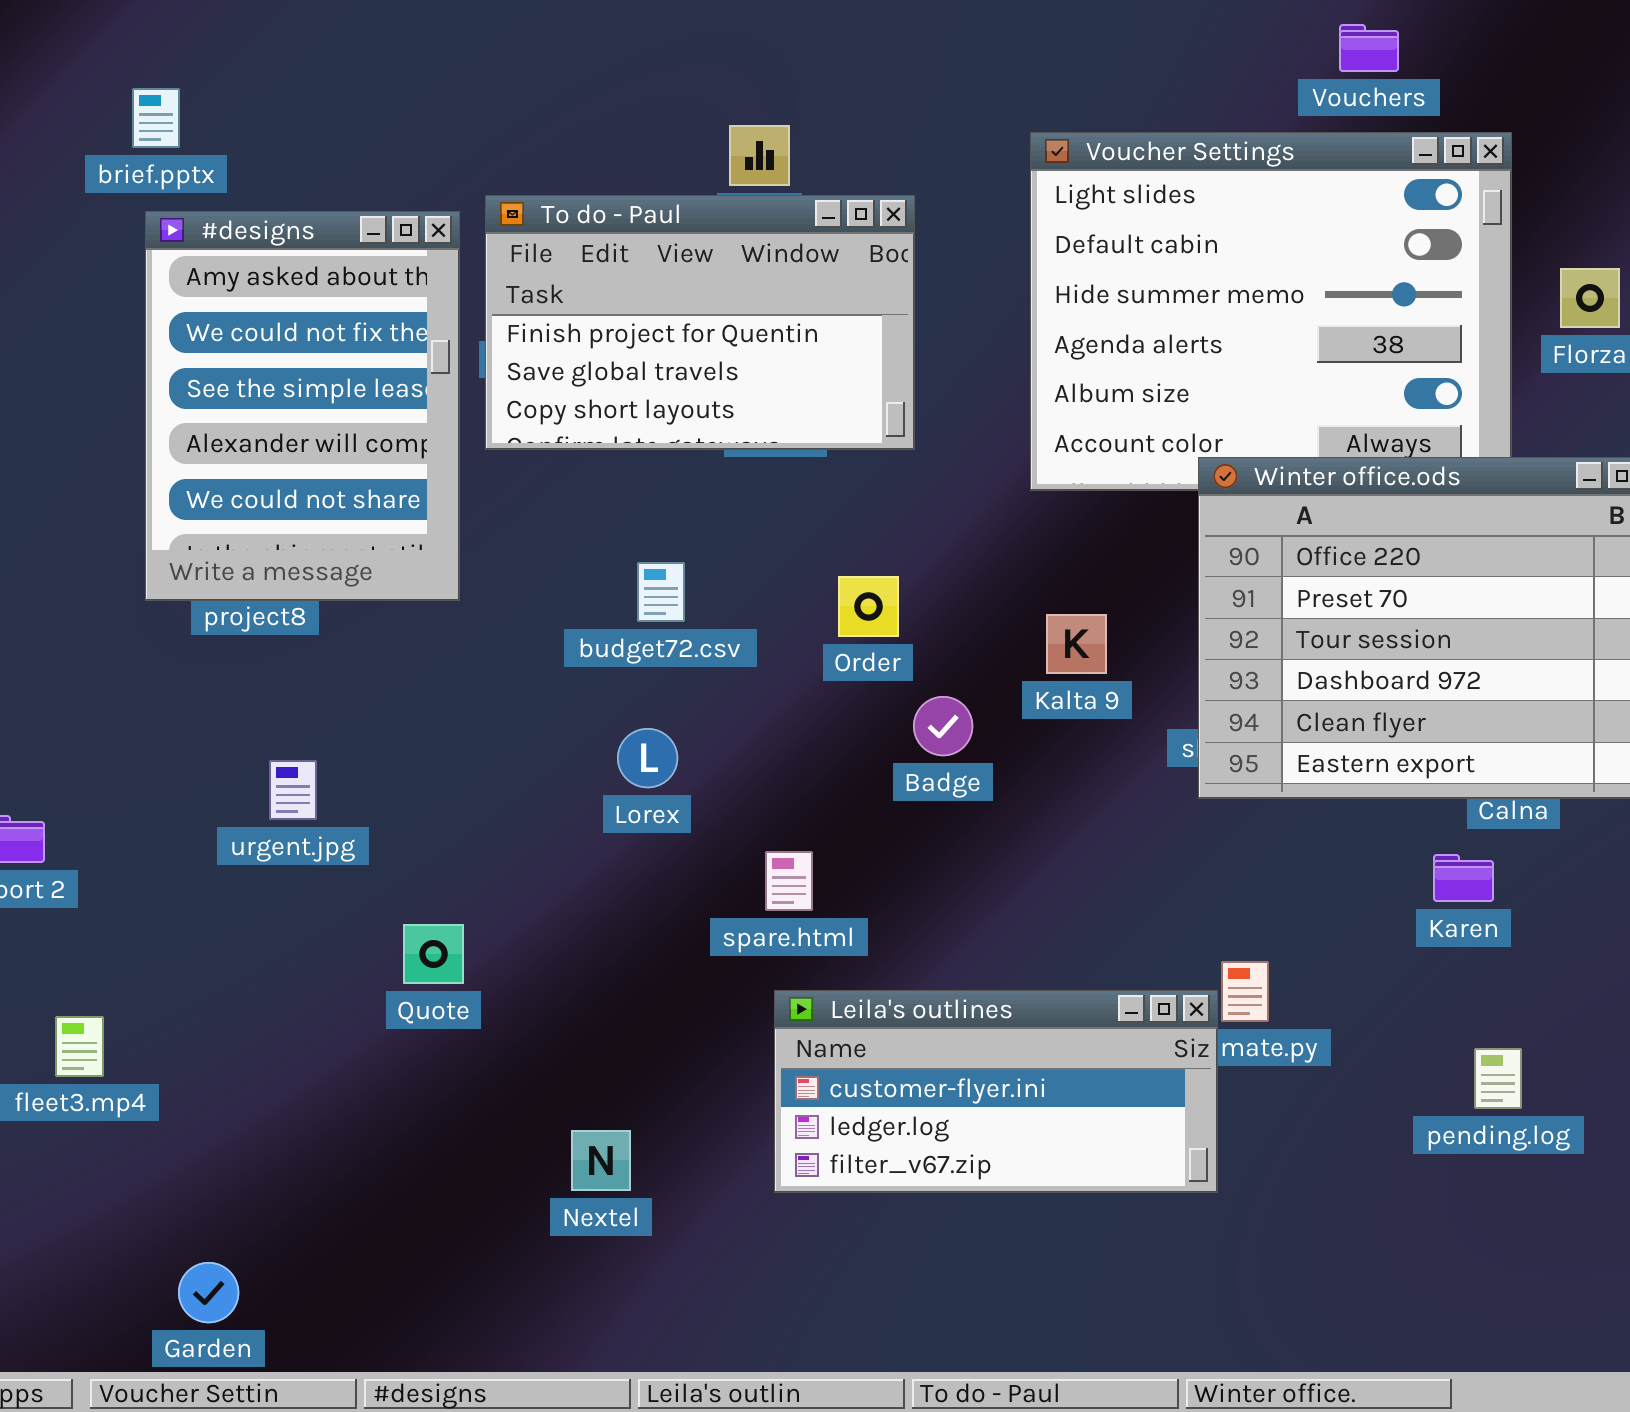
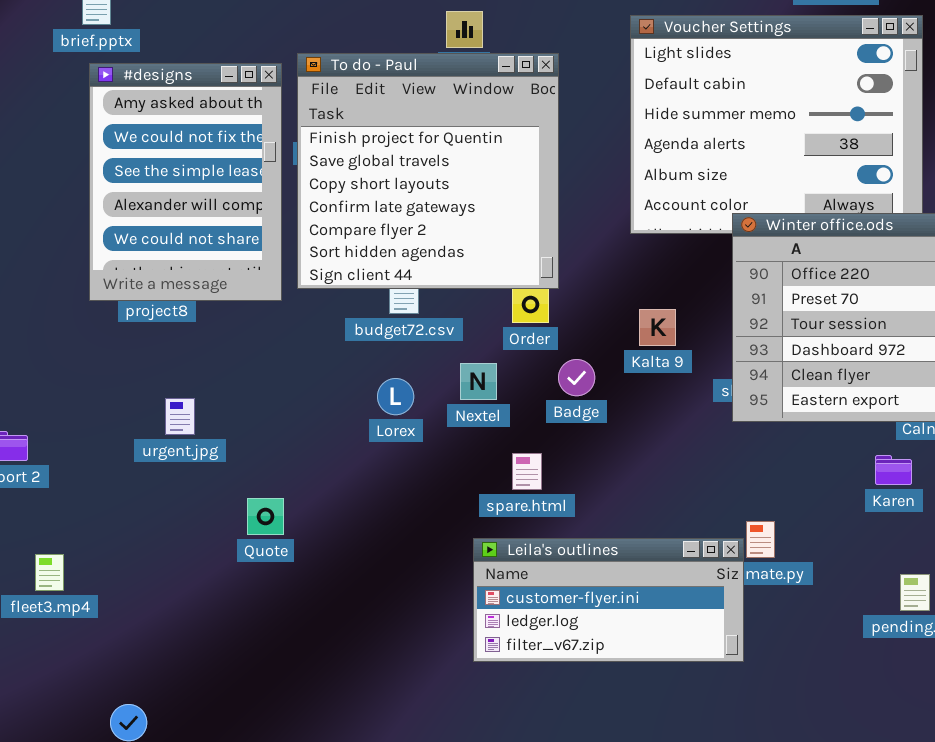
To do - Paul: [485,195,915,450] -> [297,53,559,289], resized
spare.html: [765,851,813,911] -> [512,453,542,490], moved
Nextel: [571,1130,631,1191] -> [460,363,497,400], moved

